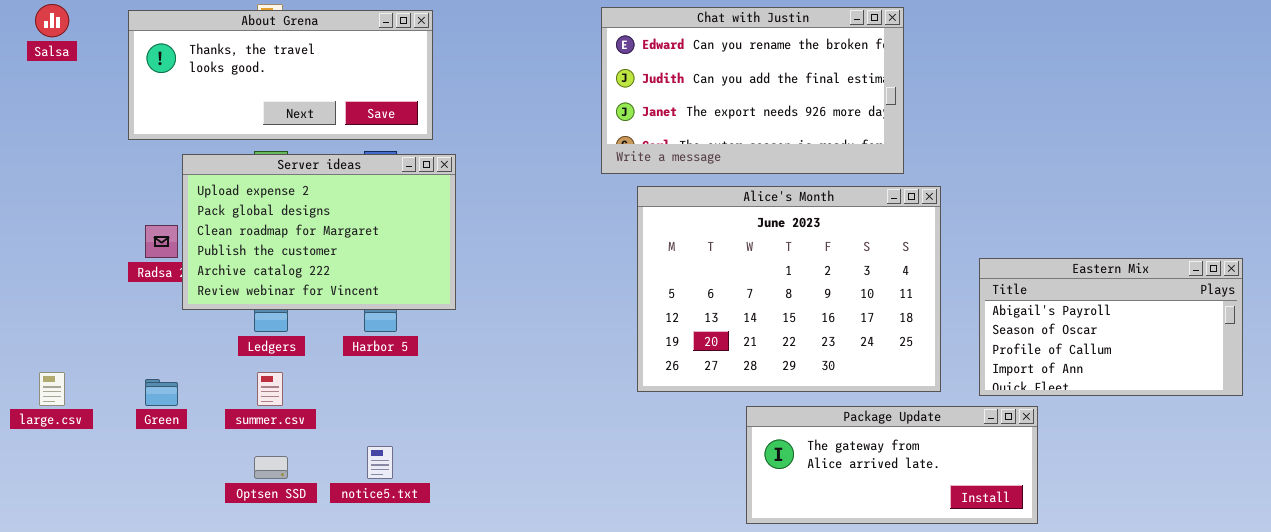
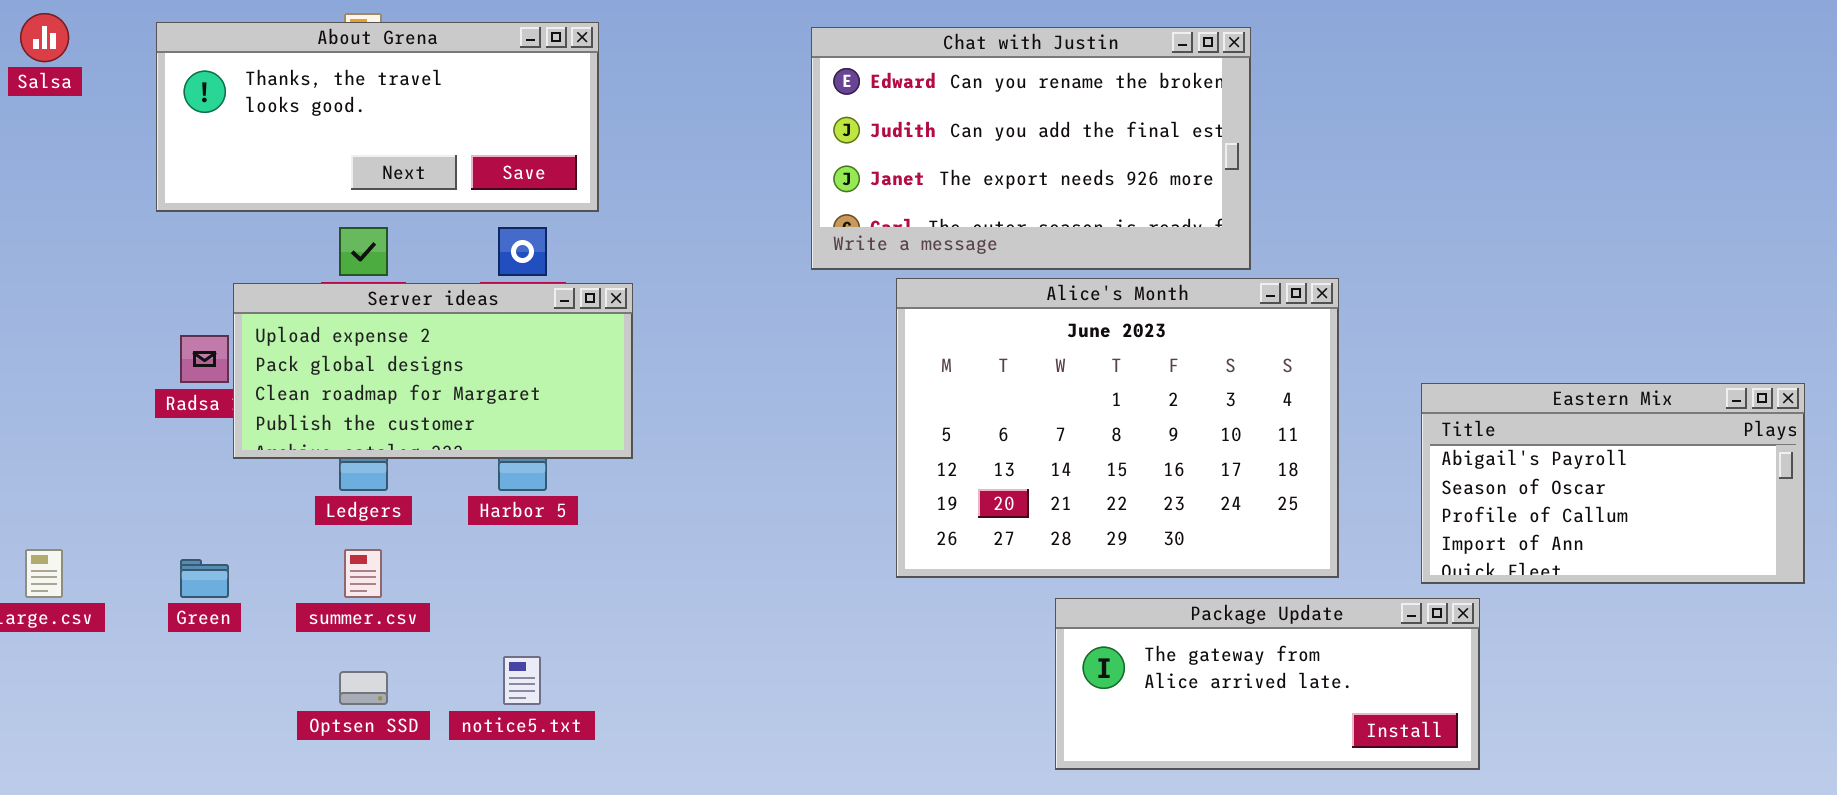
Chat with Justin: [601,7,904,174] -> [811,27,1251,270], moved
Server ideas: [182,154,456,310] -> [233,283,633,459], resized
Eastern Mix: [979,258,1243,396] -> [1421,383,1805,584], moved

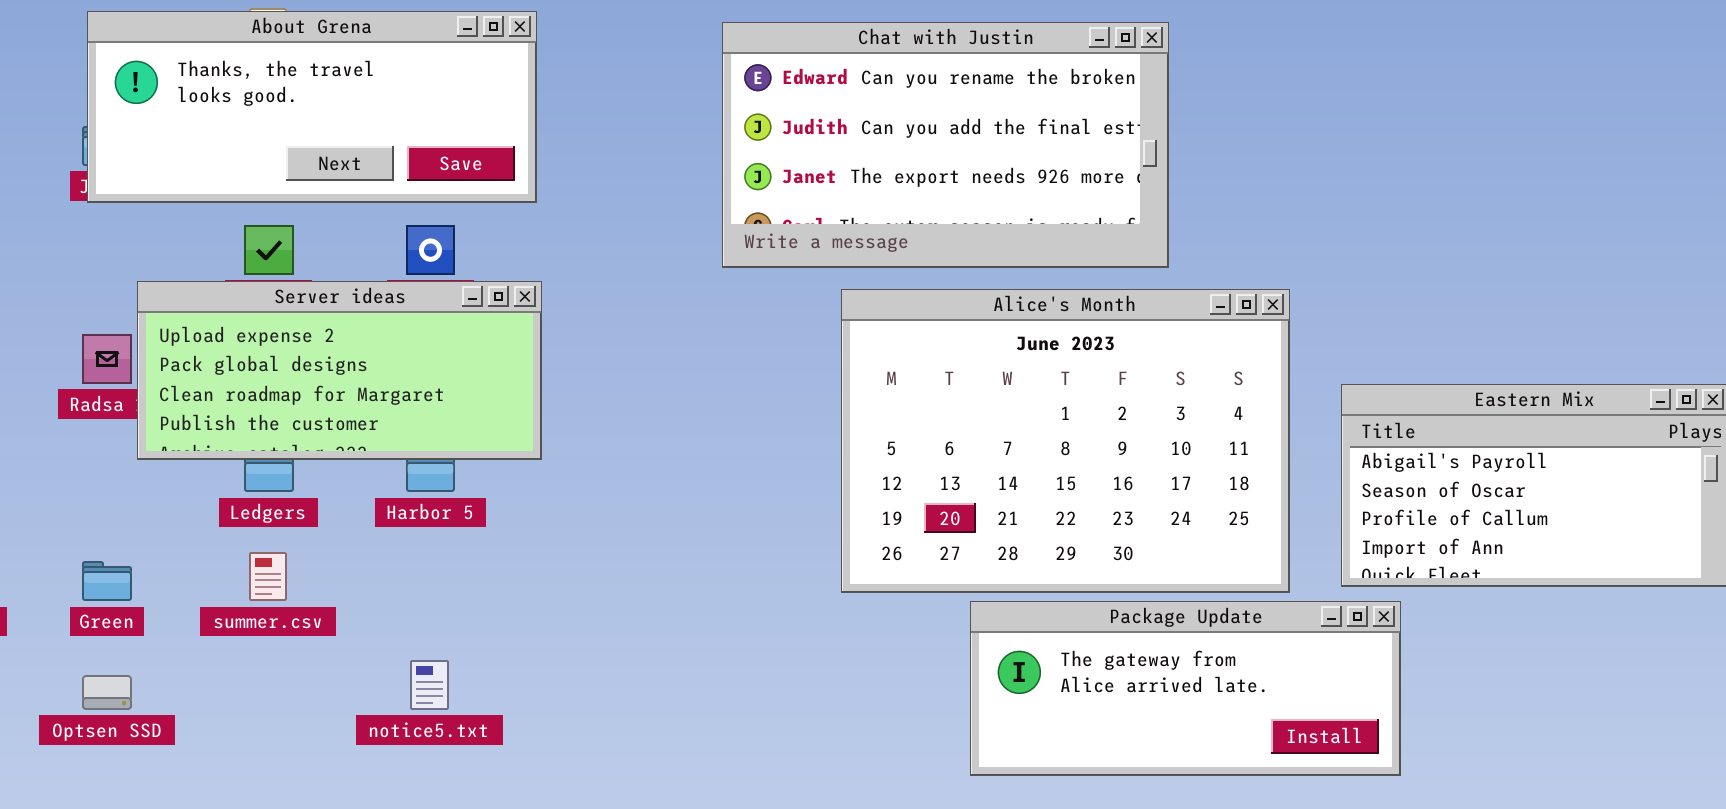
About Grena: [156,22,599,212] -> [87,11,537,203], moved
Alice's Month: [896,278,1339,578] -> [841,289,1290,593], moved
Optsen SSD: [339,671,388,705] -> [82,675,132,710], moved

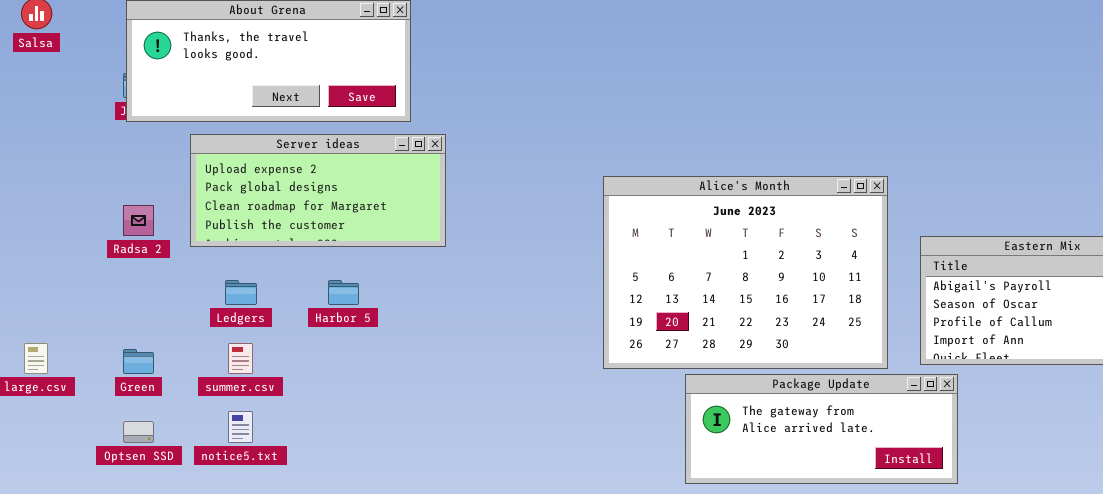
Chat with Justin: [722,22,1169,268] -> none, closed
Server ideas: [137,281,542,460] -> [190,134,446,247], moved
notice5.txt: [410,660,449,710] -> [228,411,253,443], moved

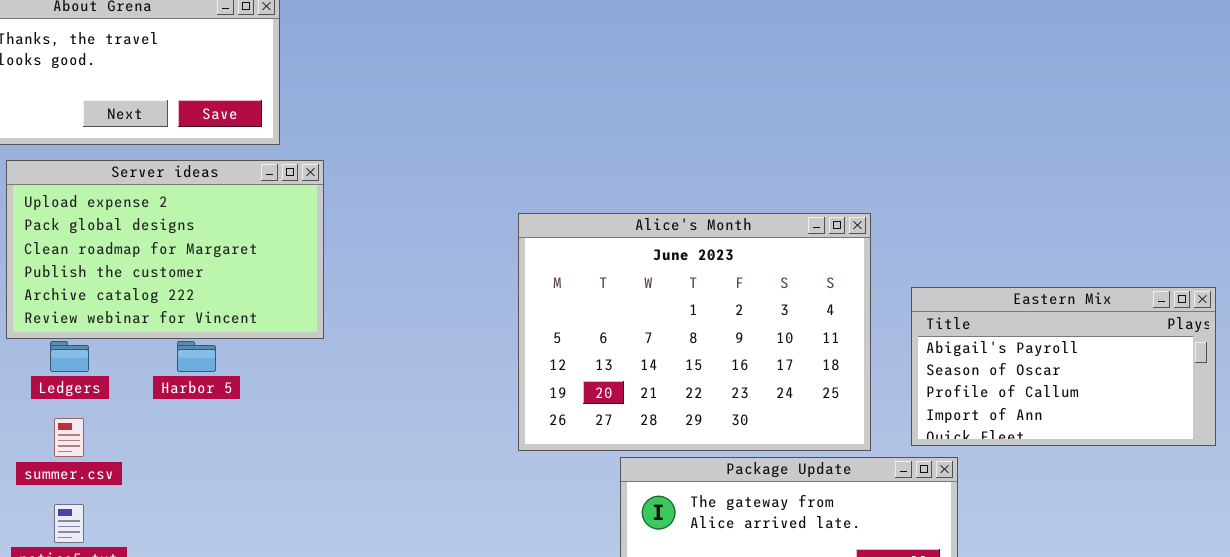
Server ideas: [190,134,446,247] -> [6,160,324,339], resized

